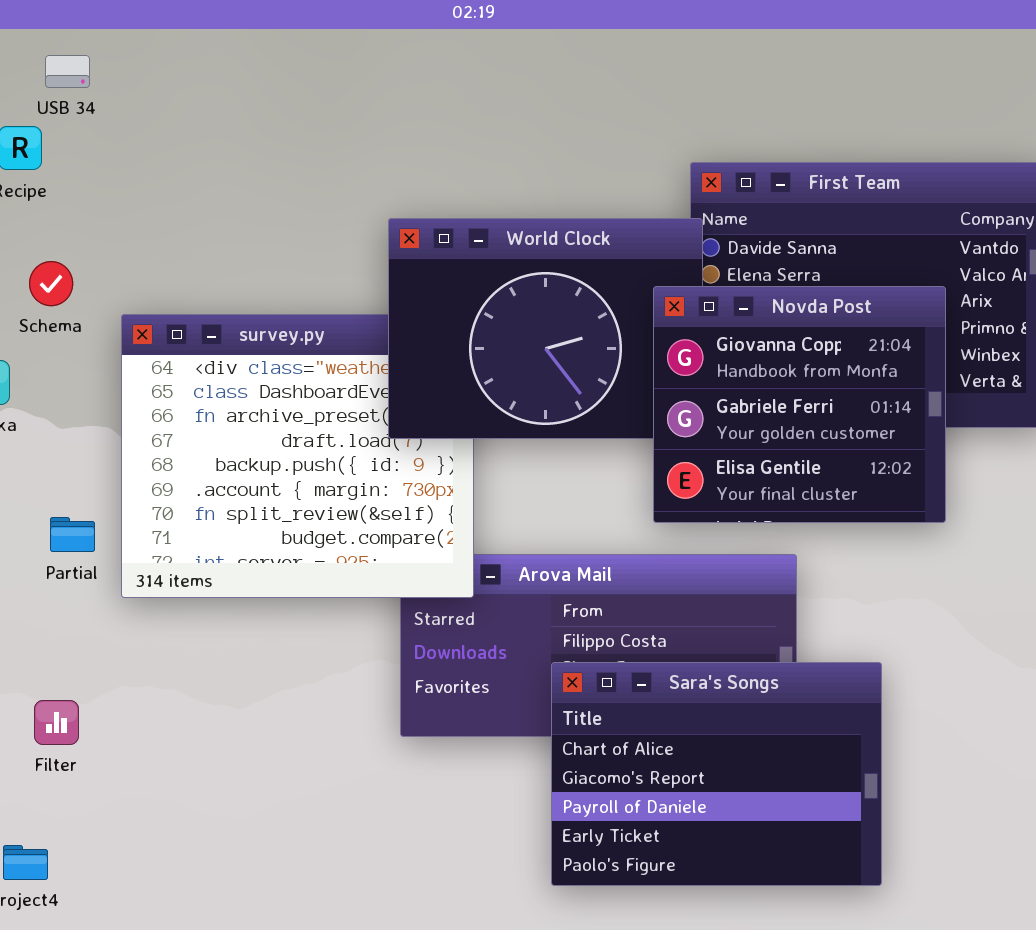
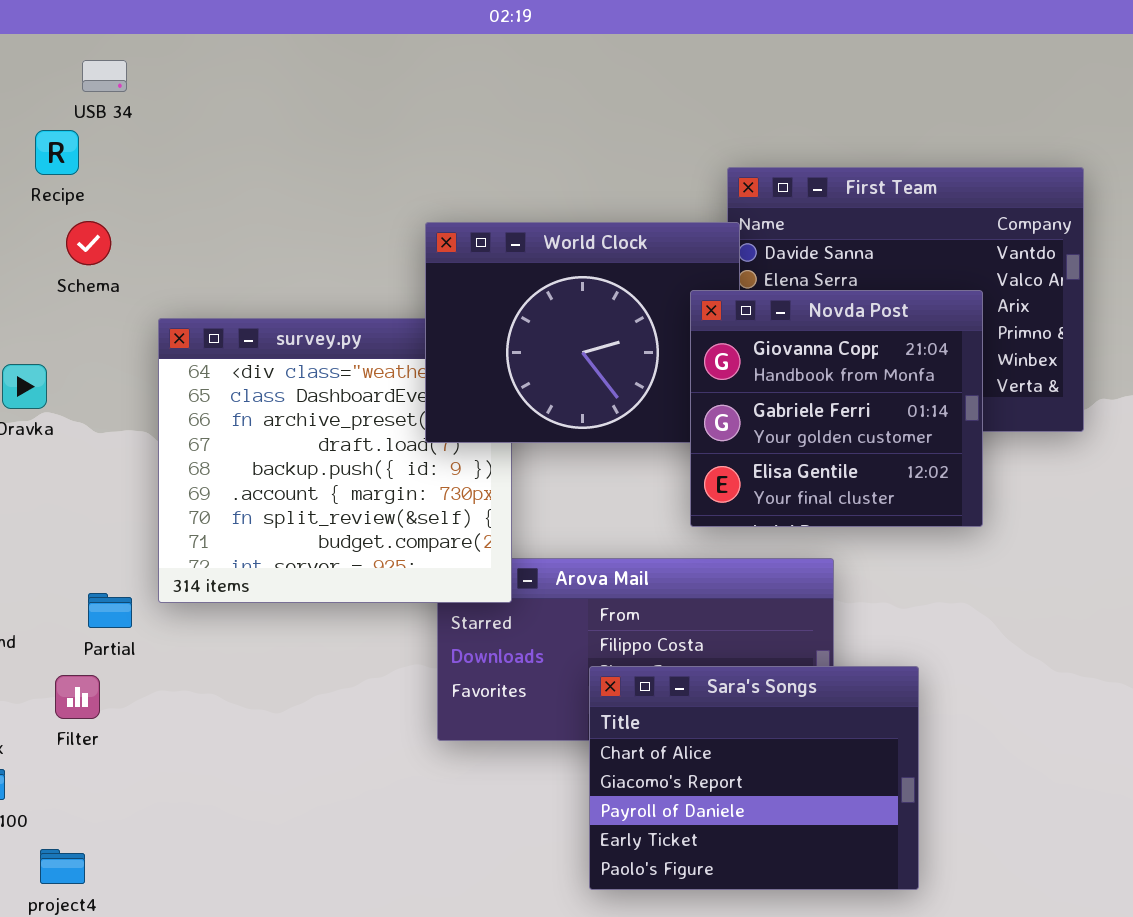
Schema: [29,261,73,306] -> [66,221,111,265], moved
Partial: [50,517,95,552] -> [88,593,132,628], moved
Filter: [34,700,79,745] -> [55,675,100,719], moved

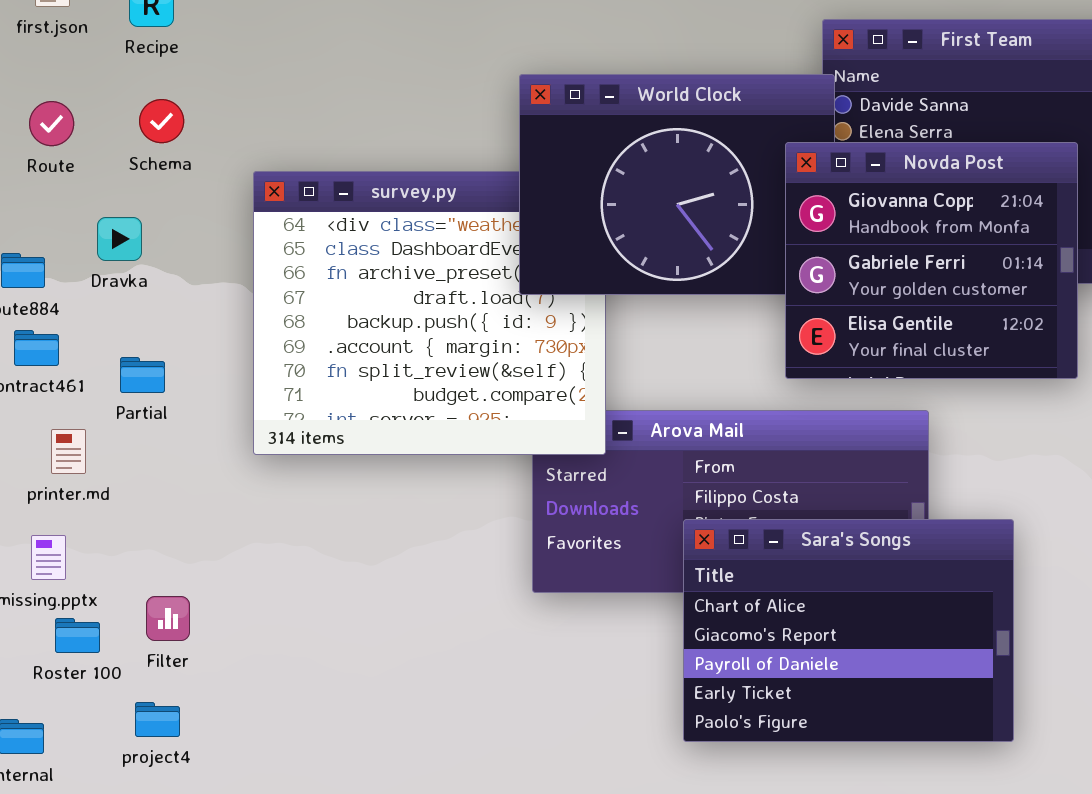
Schema: [66,221,111,265] -> [139,99,184,143], moved
Partial: [88,593,132,628] -> [120,357,165,393], moved
Filter: [55,675,100,719] -> [146,596,190,641], moved

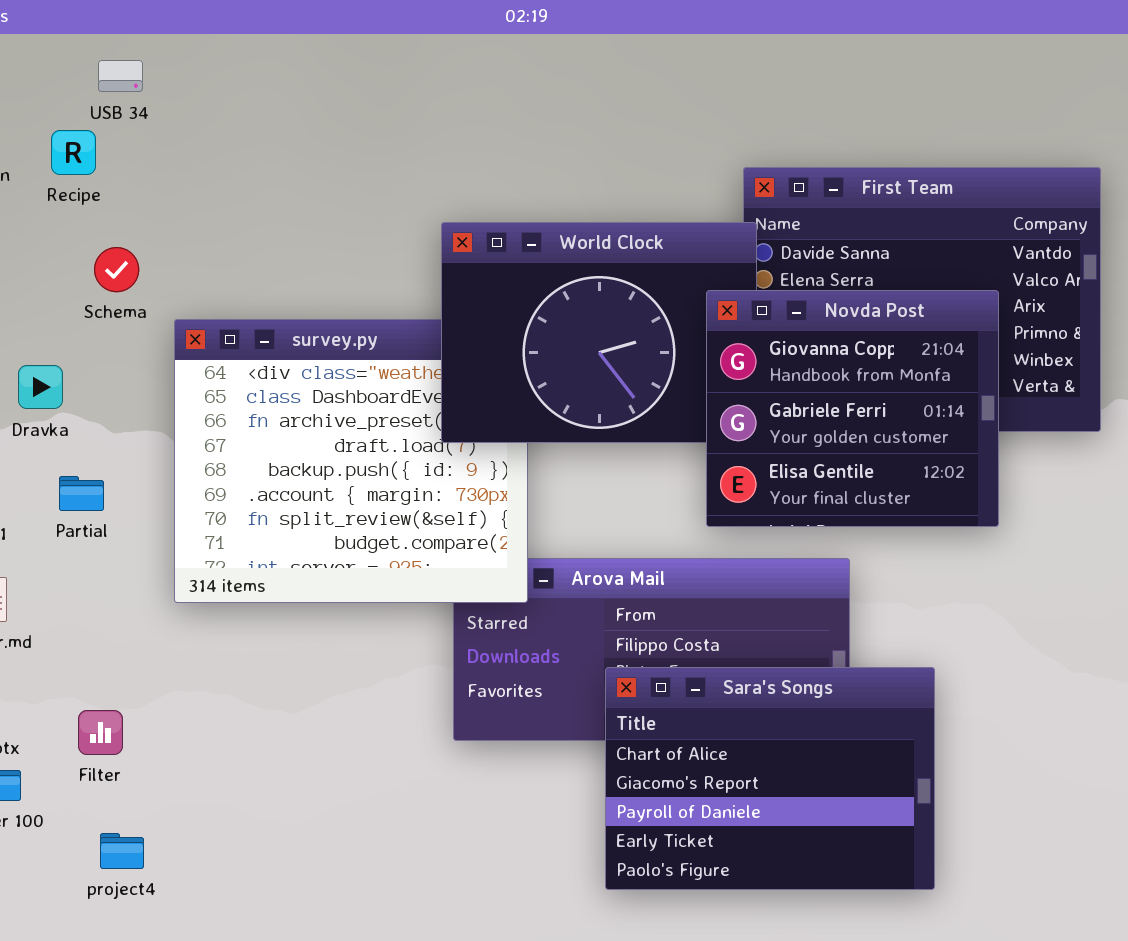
Schema: [139,99,184,143] -> [94,247,139,292], moved
Partial: [120,357,165,393] -> [59,476,104,511], moved
Filter: [146,596,190,641] -> [78,710,123,755], moved
project4: [135,702,180,737] -> [100,833,144,869], moved

